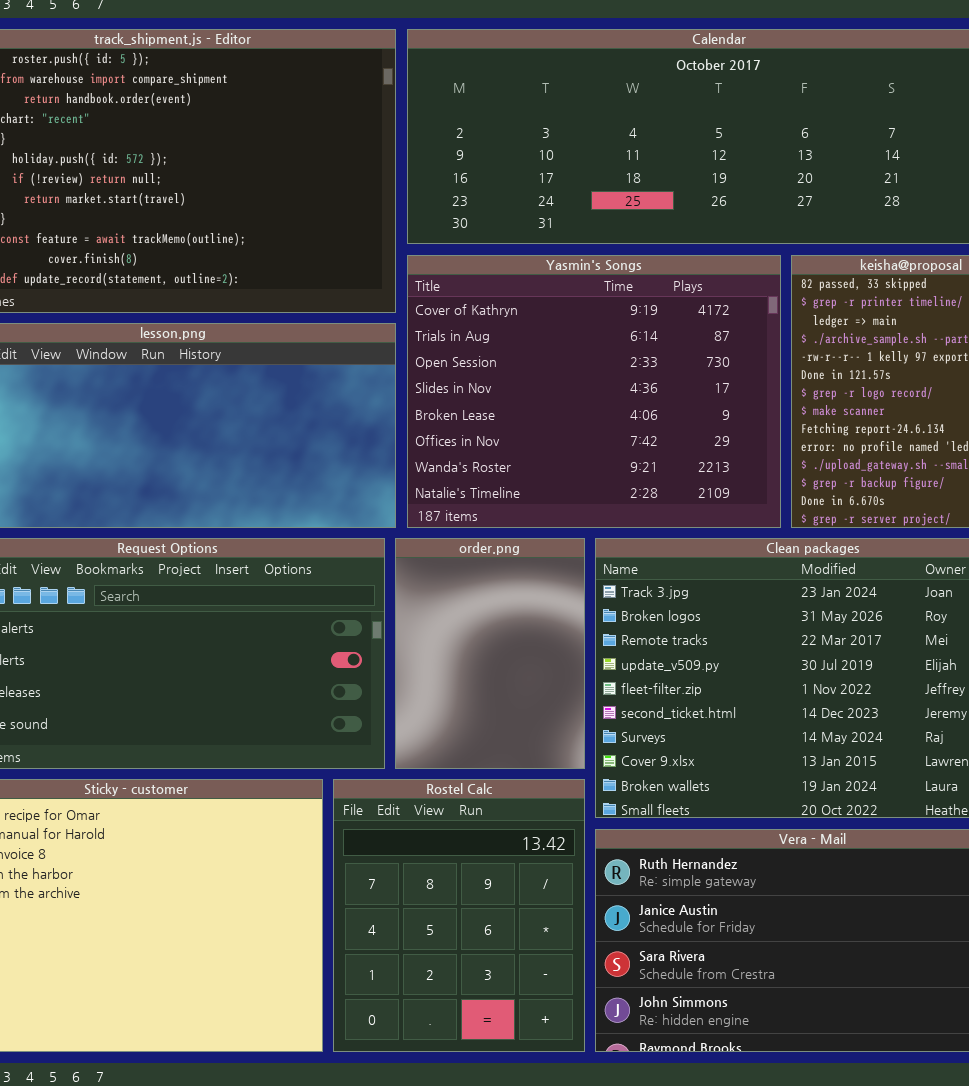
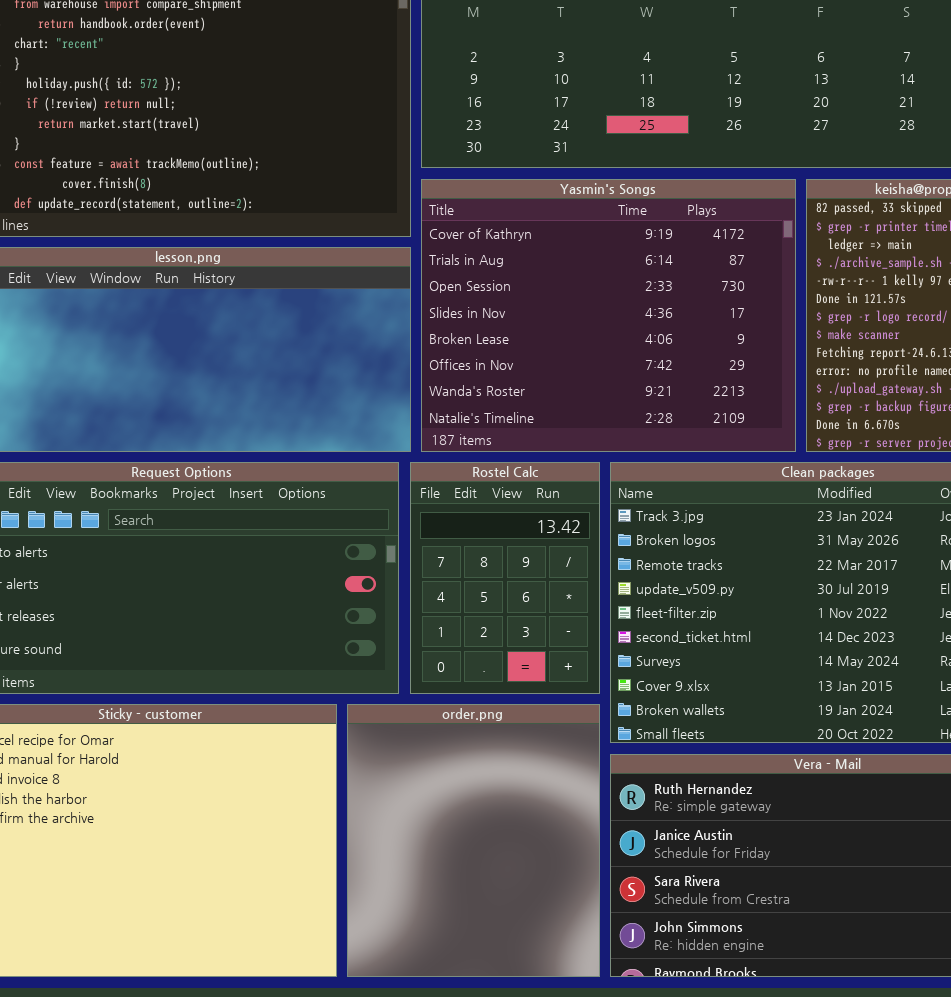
order.png: [395,538,585,769] -> [347,704,600,977], moved, resized
Rostel Calc: [333,779,585,1052] -> [410,462,600,694], moved, resized

